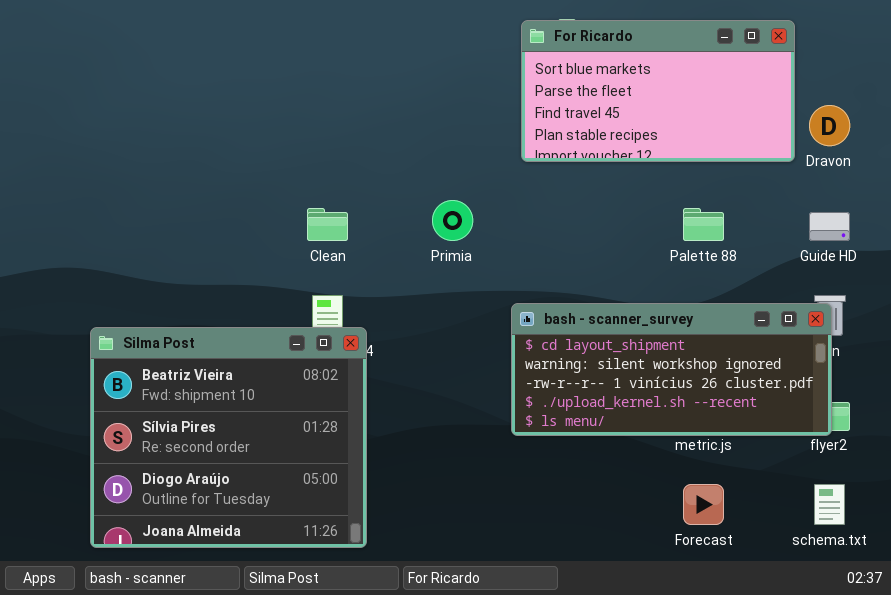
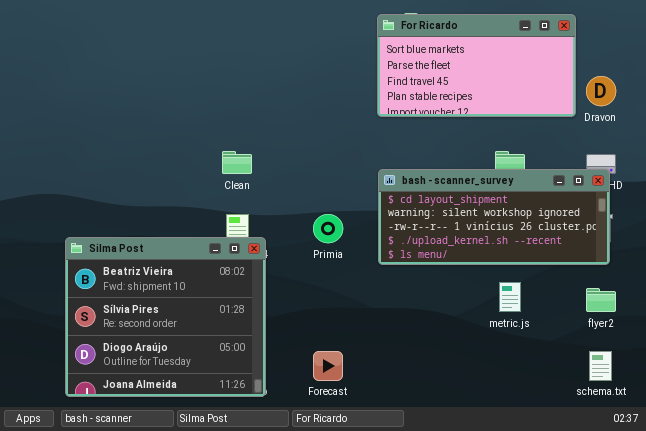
Primia: [432,200,473,241] -> [313,214,343,243], moved
bash - scanner_survey: [511,303,832,436] -> [378,169,610,265], moved
Forecast: [683,484,724,525] -> [313,351,343,381], moved

